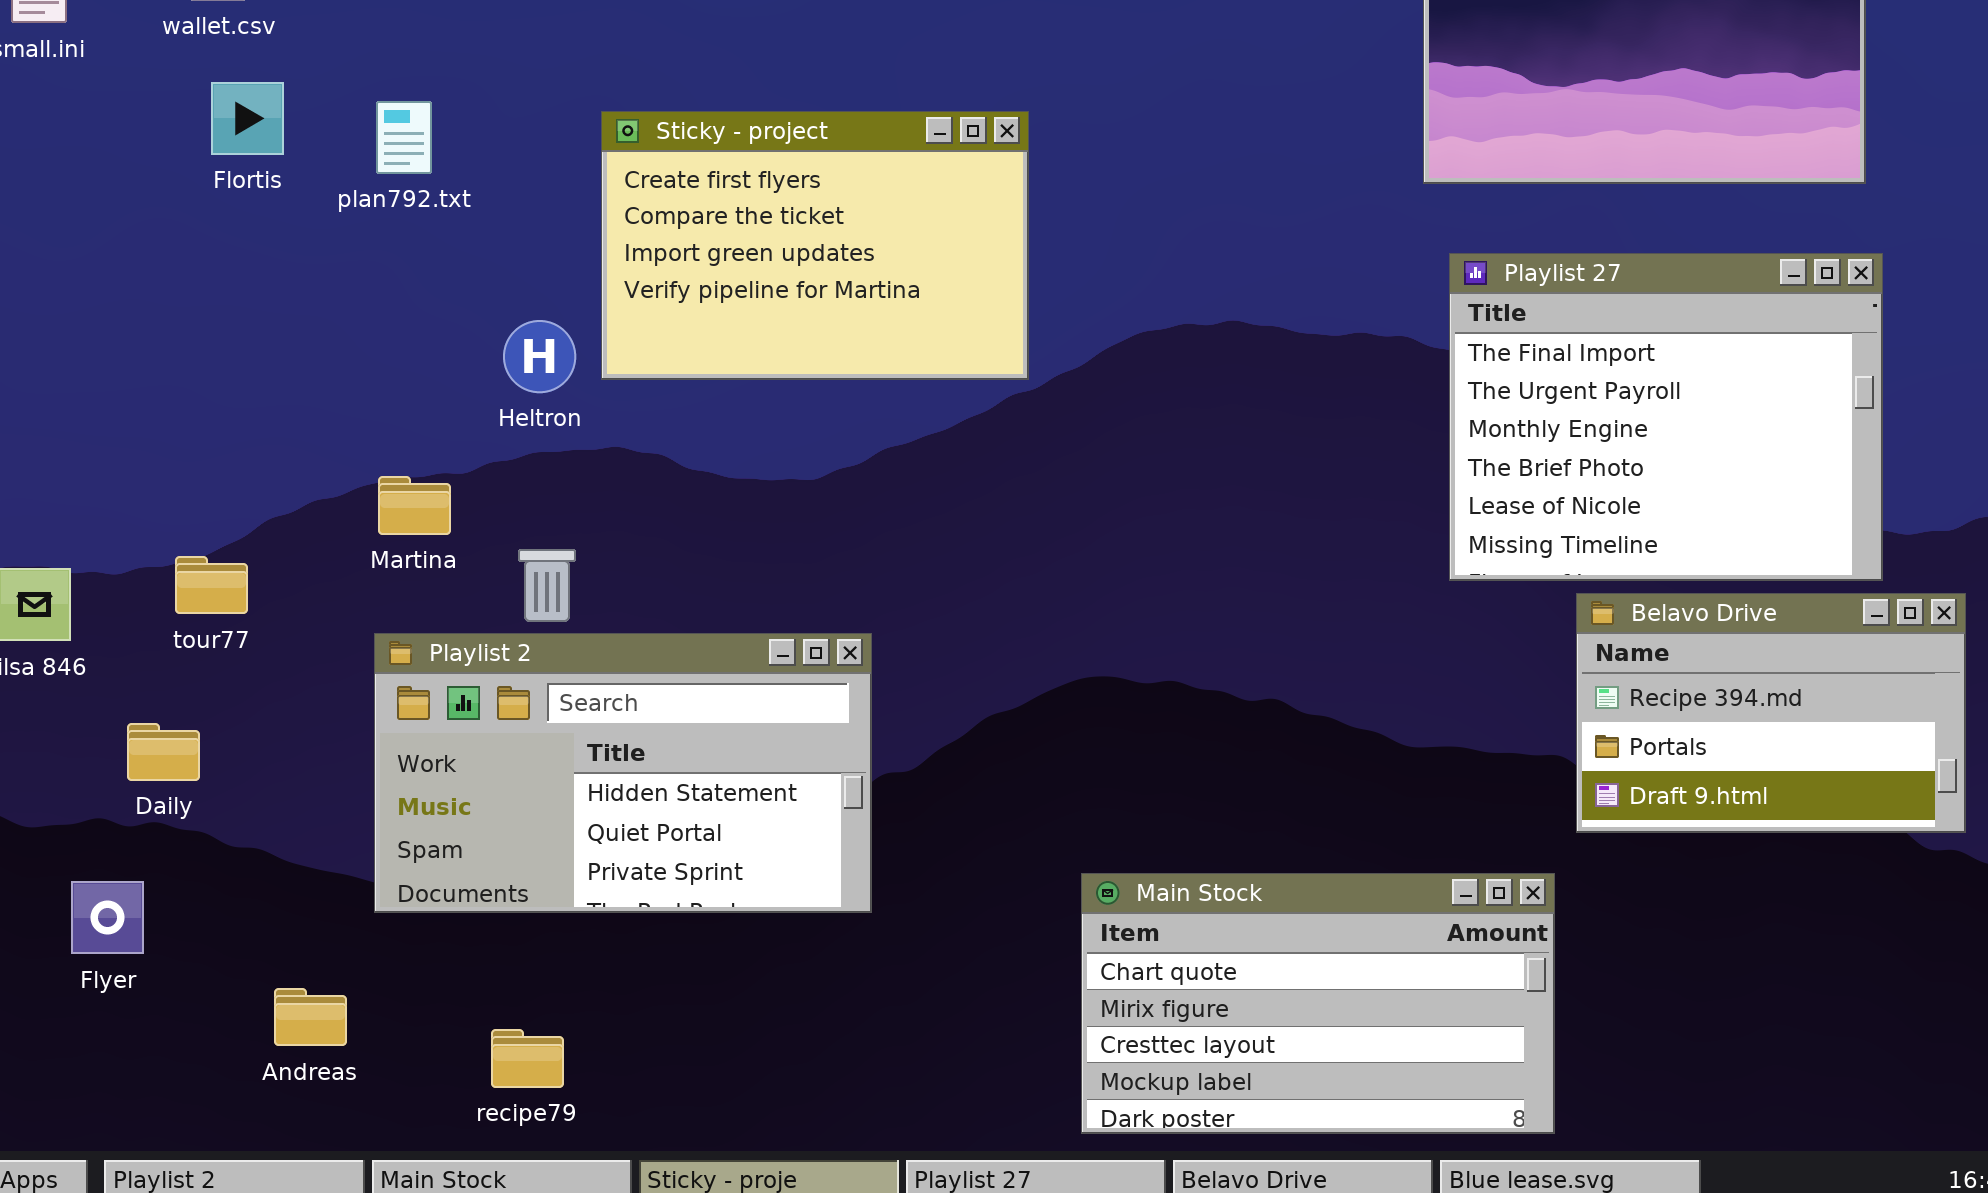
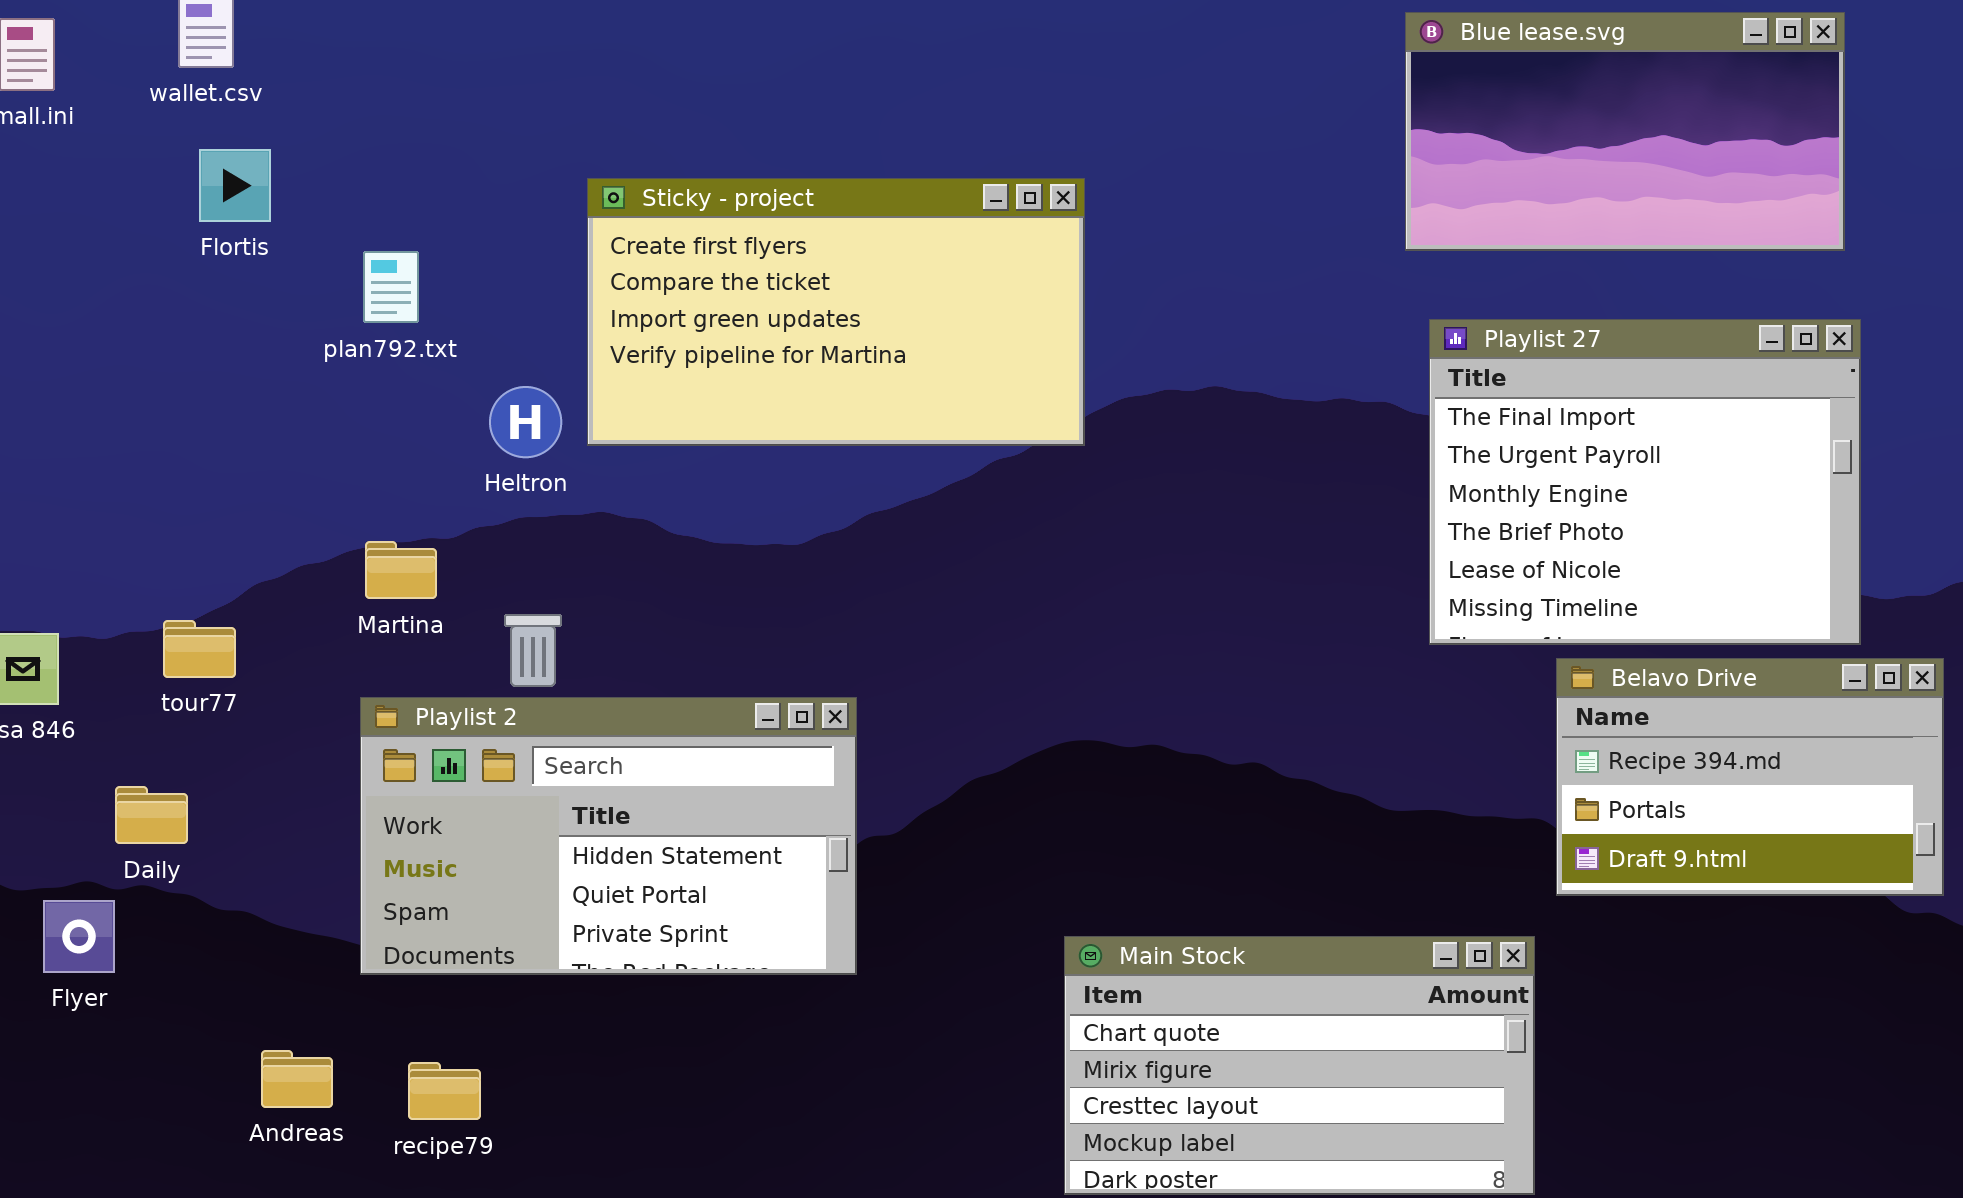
plan792.txt: [376,101,432,174] -> [363,251,419,323], moved
Sticky - project: [601,111,1029,380] -> [587,178,1085,446], resized
Flyer: [71,881,144,954] -> [43,900,115,973], moved
recipe79: [491,1029,564,1088] -> [408,1062,481,1120], moved

